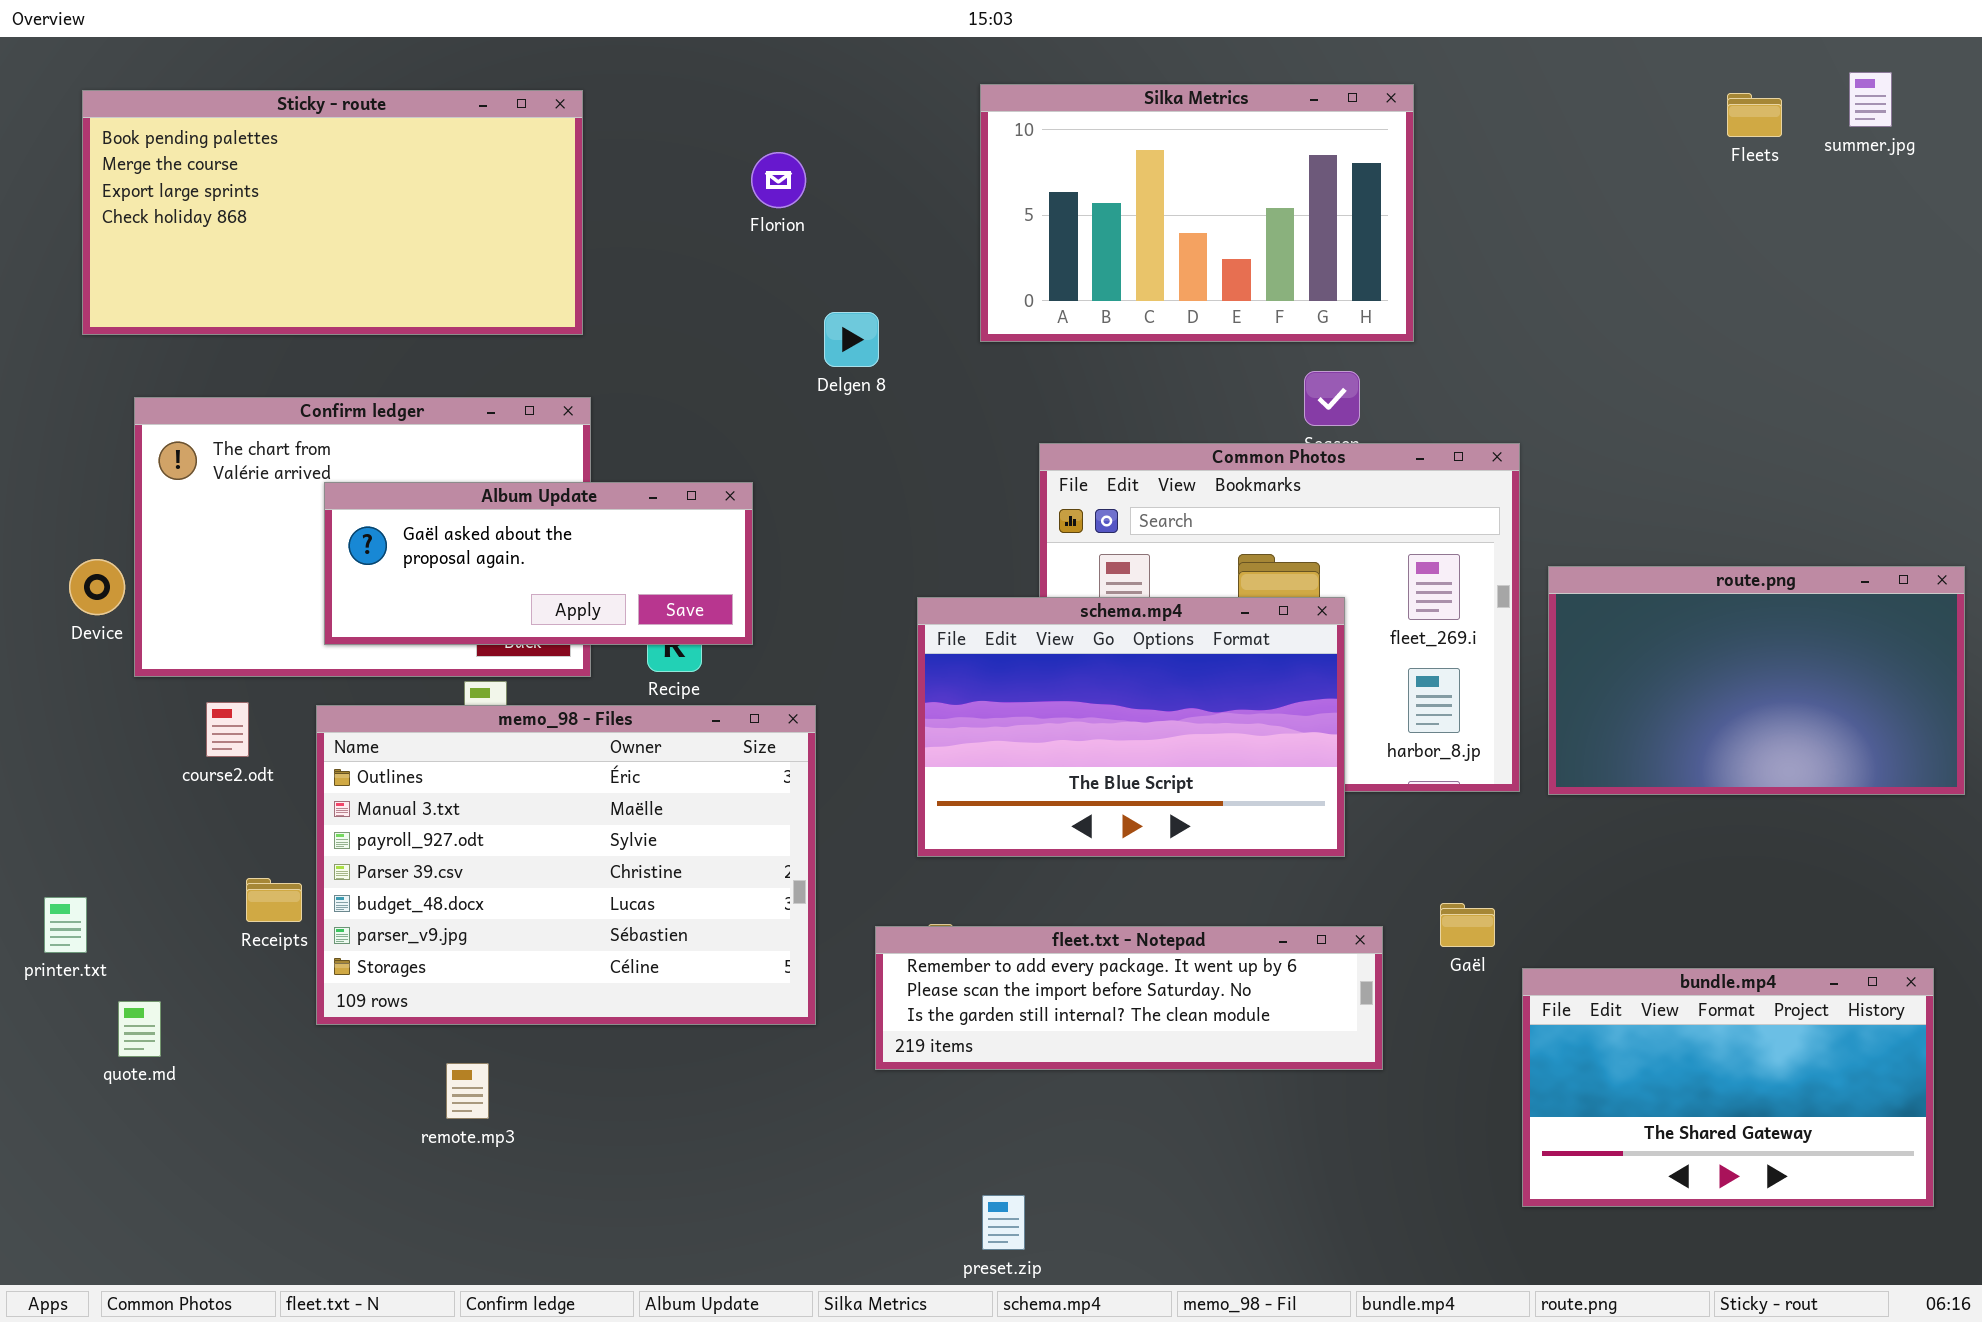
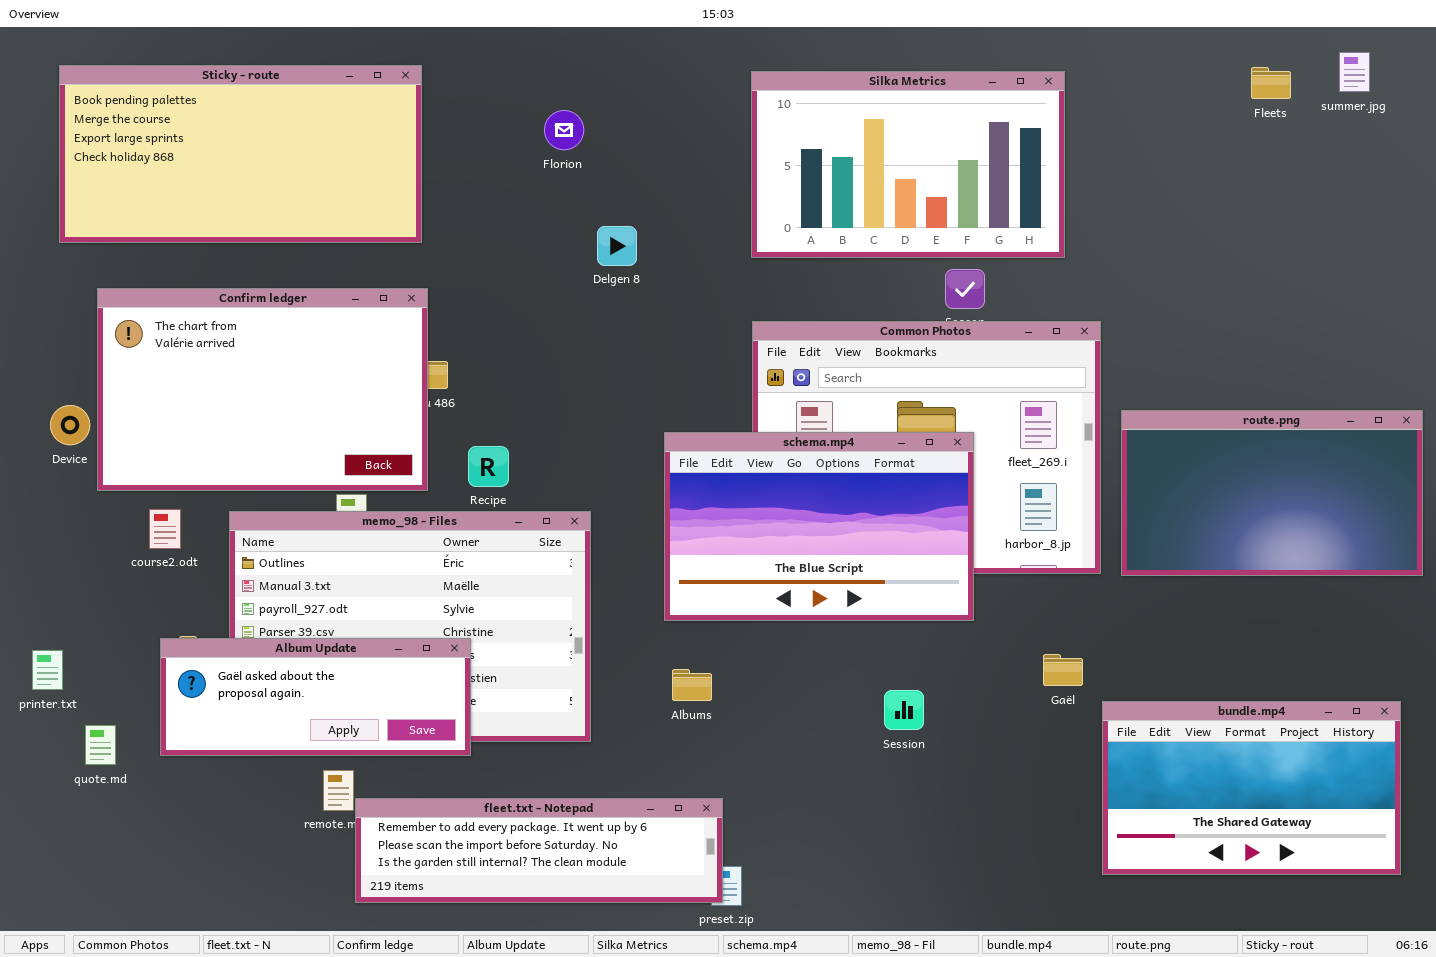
Silka Metrics: [980,84,1414,342] -> [751,71,1065,258], moved
Album Update: [324,482,753,645] -> [160,638,471,756], moved
fleet.txt - Notepad: [875,926,1383,1070] -> [355,798,723,903], moved

